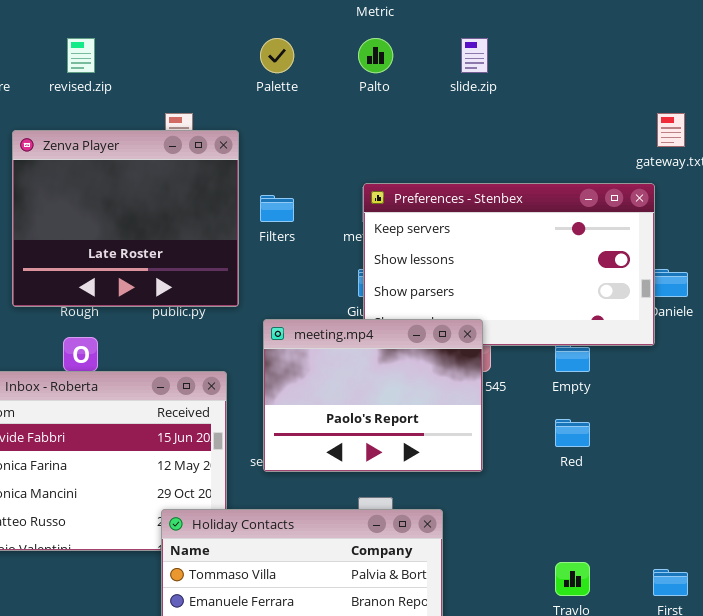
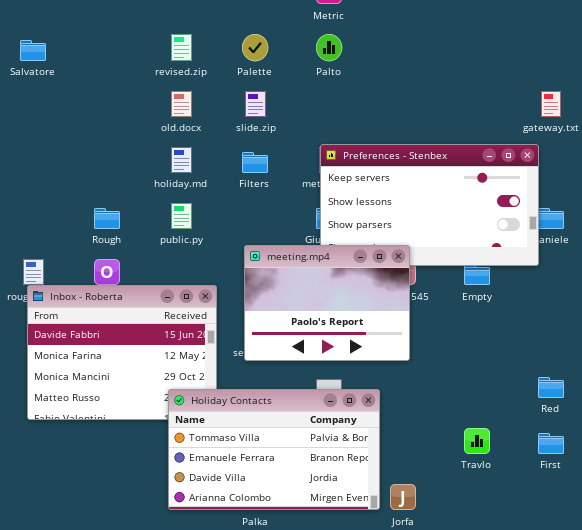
revised.zip: [67,38,95,73] -> [171,34,192,61], moved
slide.zip: [461,38,488,73] -> [245,91,266,117], moved
Zenva Player: [12,130,239,307] -> none, closed
Red: [555,419,590,447] -> [538,377,564,398], moved

